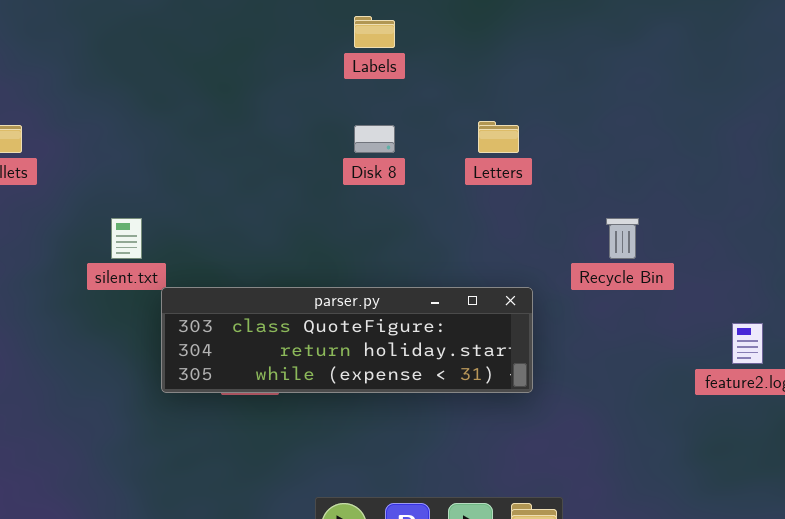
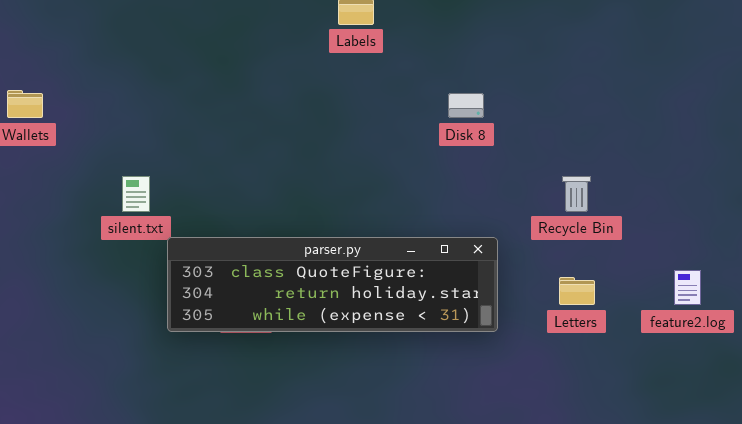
Letters: [478,121,519,153] -> [559,277,595,305], moved
Disk 8: [354,125,395,153] -> [448,93,484,118], moved

